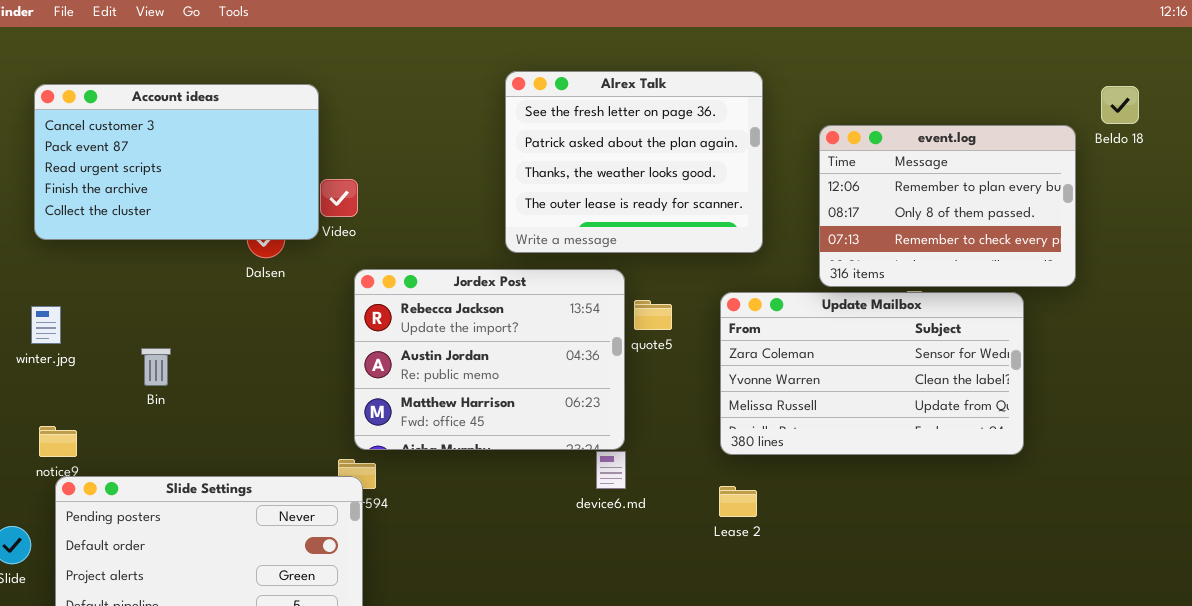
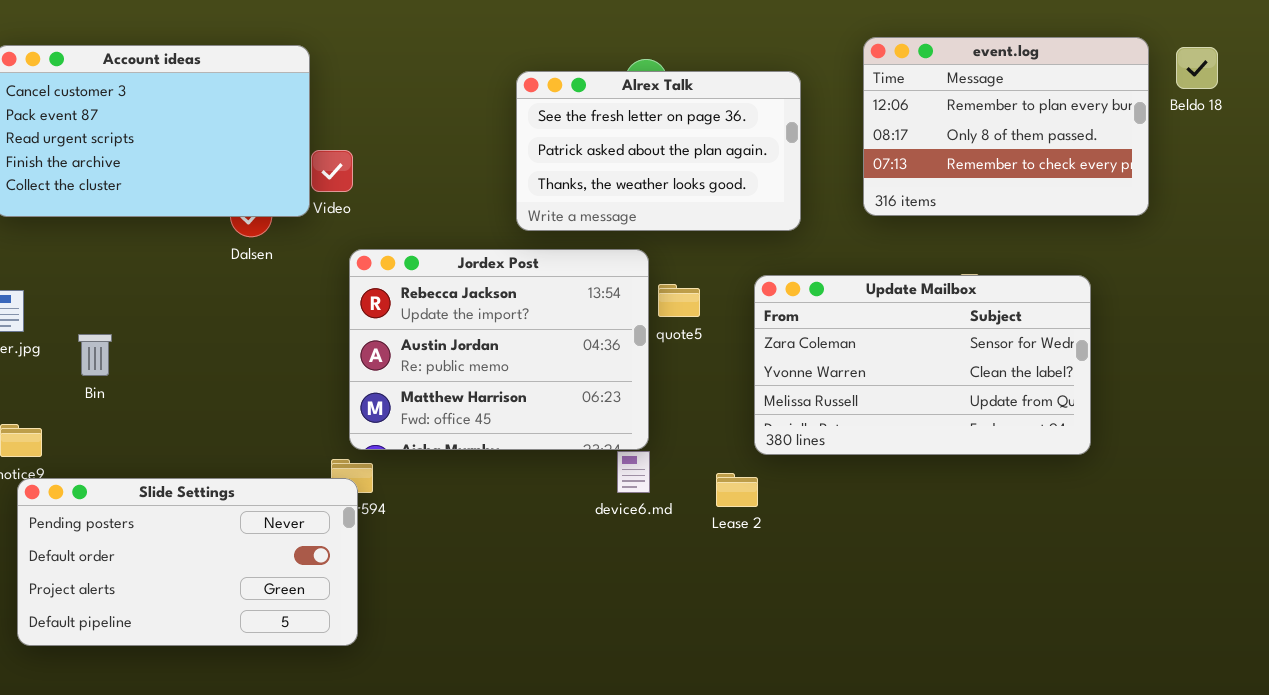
Alrex Talk: [505,71,763,253] -> [516,71,801,231], resized
event.log: [819,125,1076,287] -> [863,37,1149,216], moved
Bin: [141,348,171,386] -> [78,334,112,376], moved
Lease 2: [719,486,757,517] -> [716,473,758,507], moved

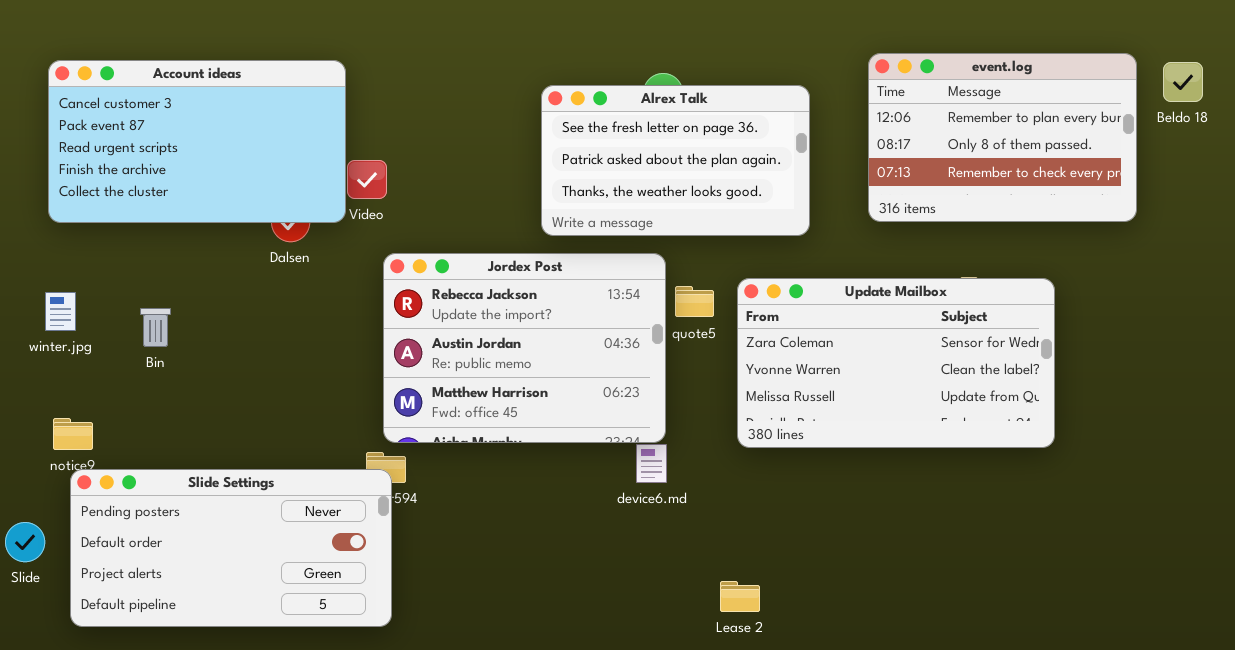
Update Mailbox: [754,275,1091,455] -> [737,278,1055,448], moved
Bin: [78,334,112,376] -> [140,308,171,347], moved
Lease 2: [716,473,758,507] -> [720,581,760,612], moved

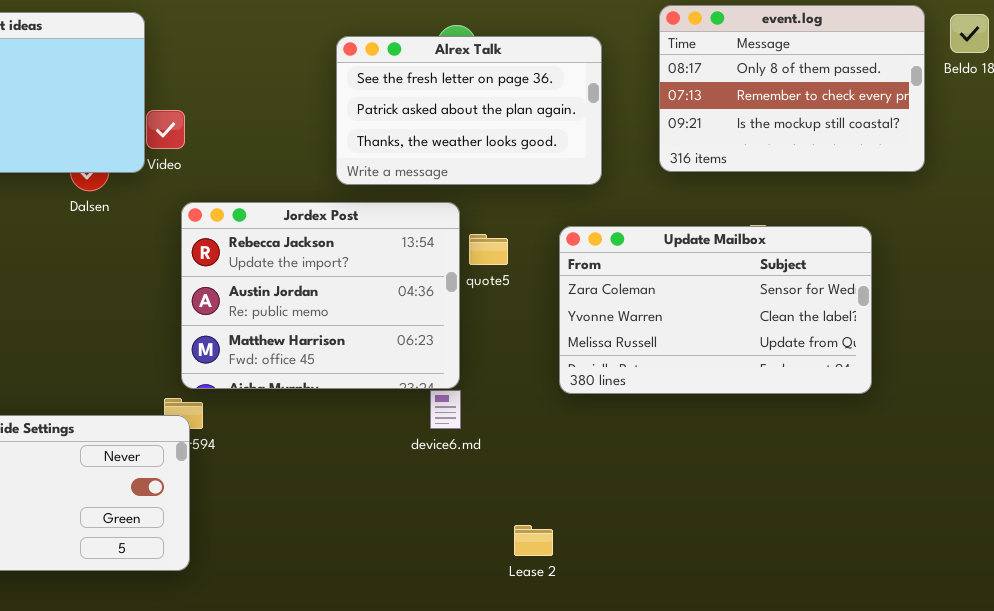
event.log: [868,53,1137,222] -> [659,5,925,172], scrolled down 1 row
Update Mailbox: [737,278,1055,448] -> [559,226,872,394], moved

